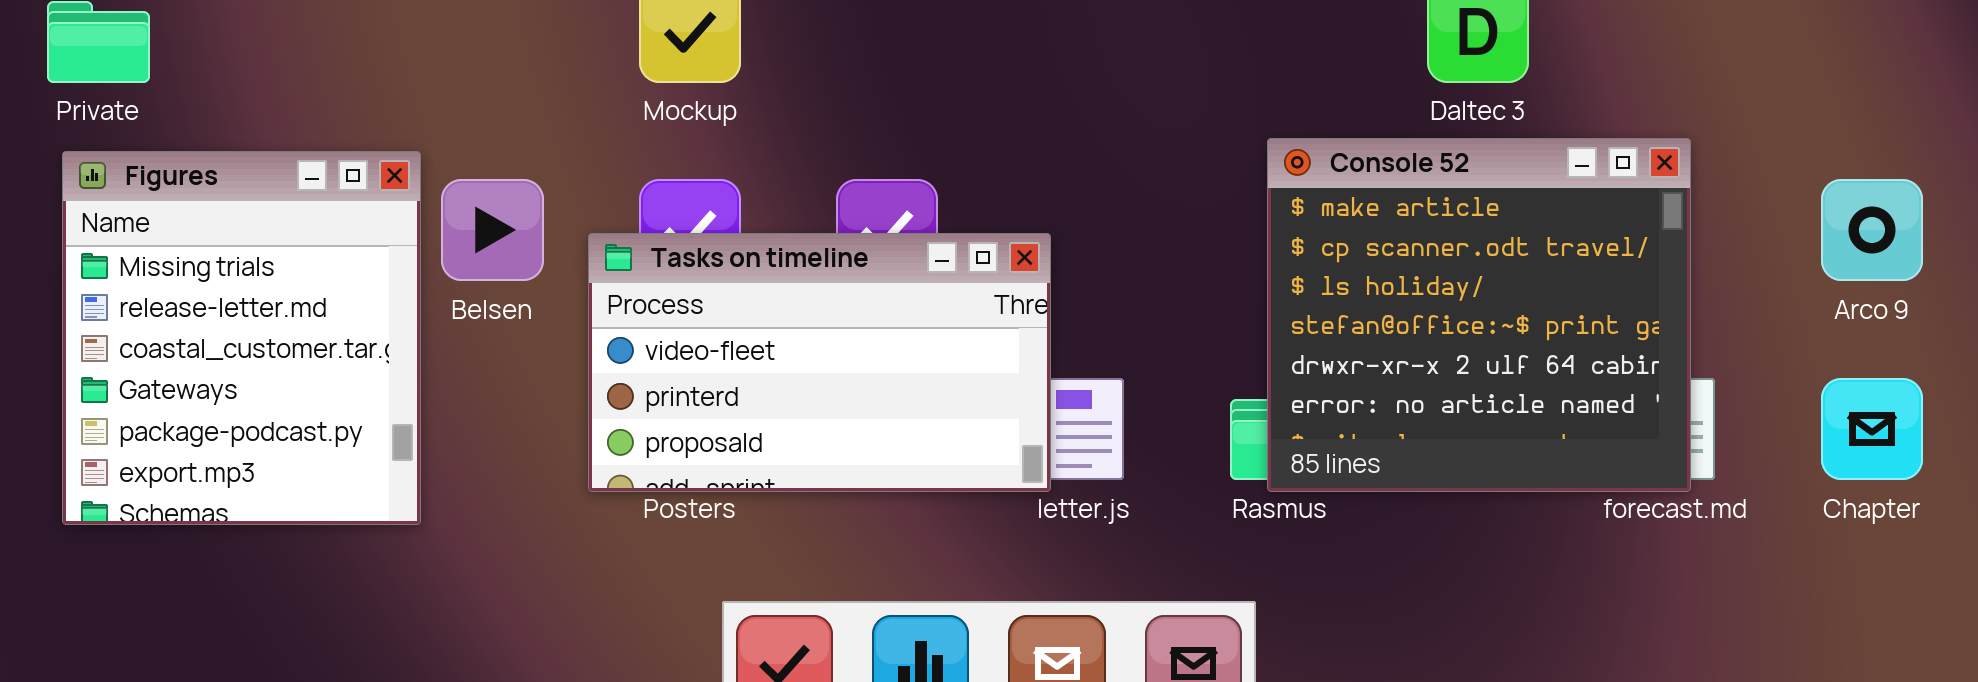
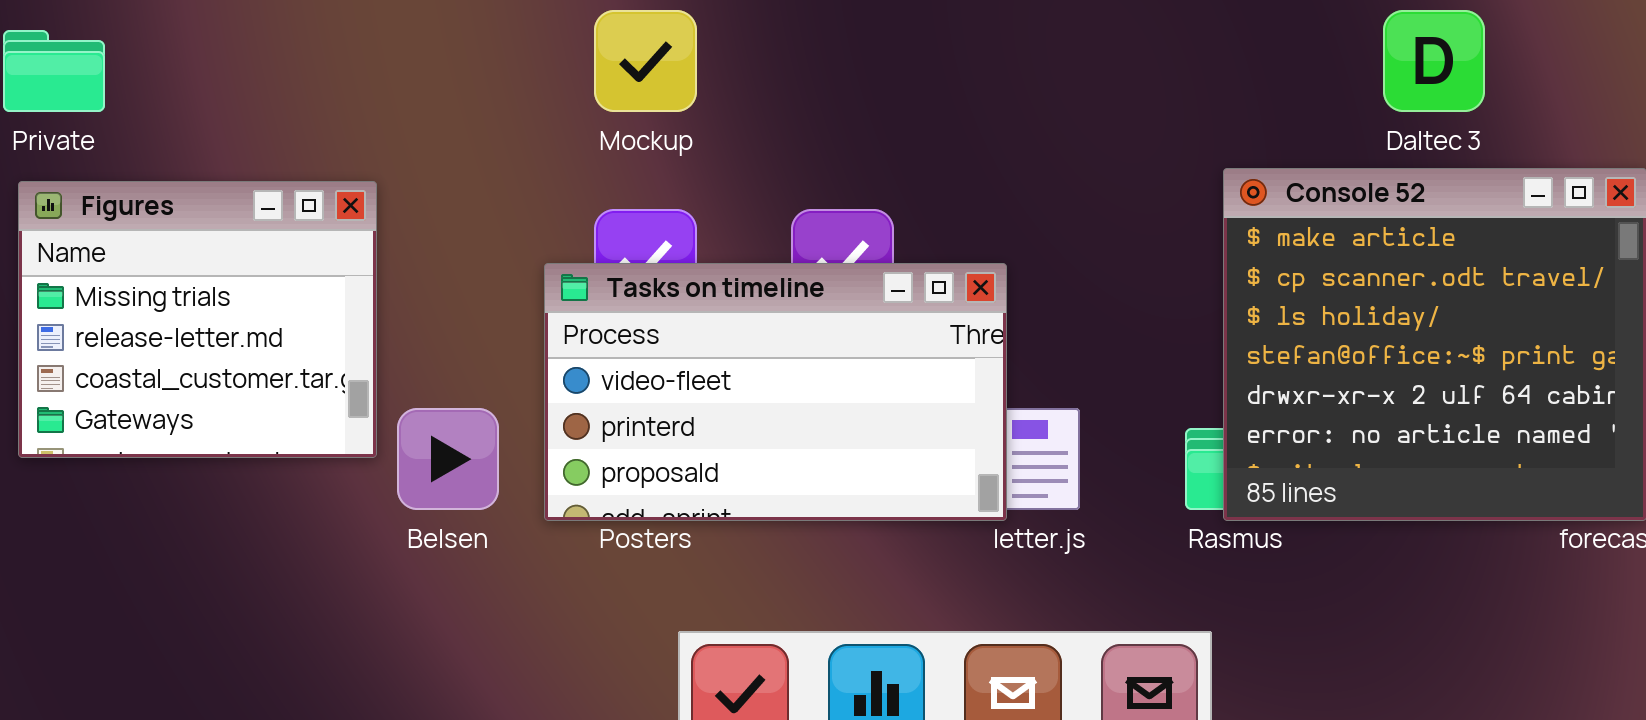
Figures: [62,151,421,525] -> [18,181,377,458], resized
Belsen: [441,179,544,281] -> [397,408,499,510], moved

